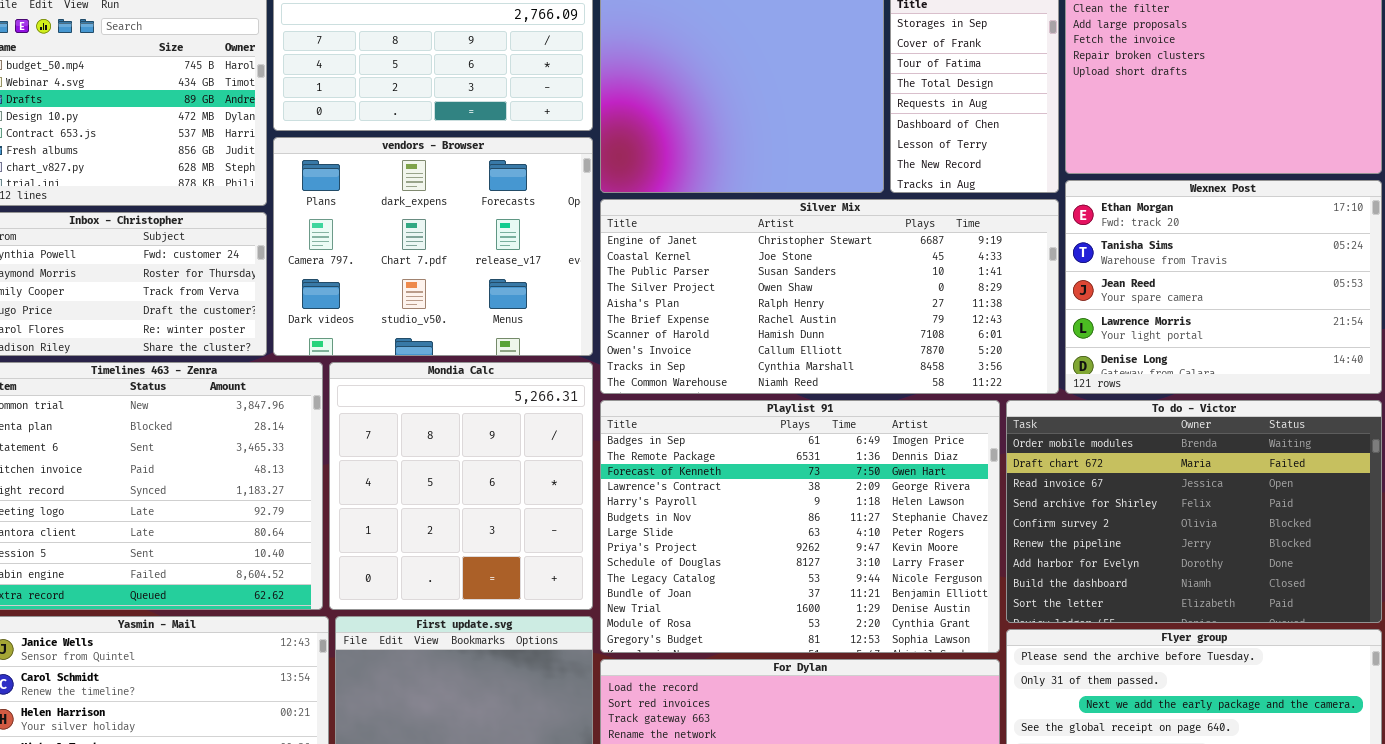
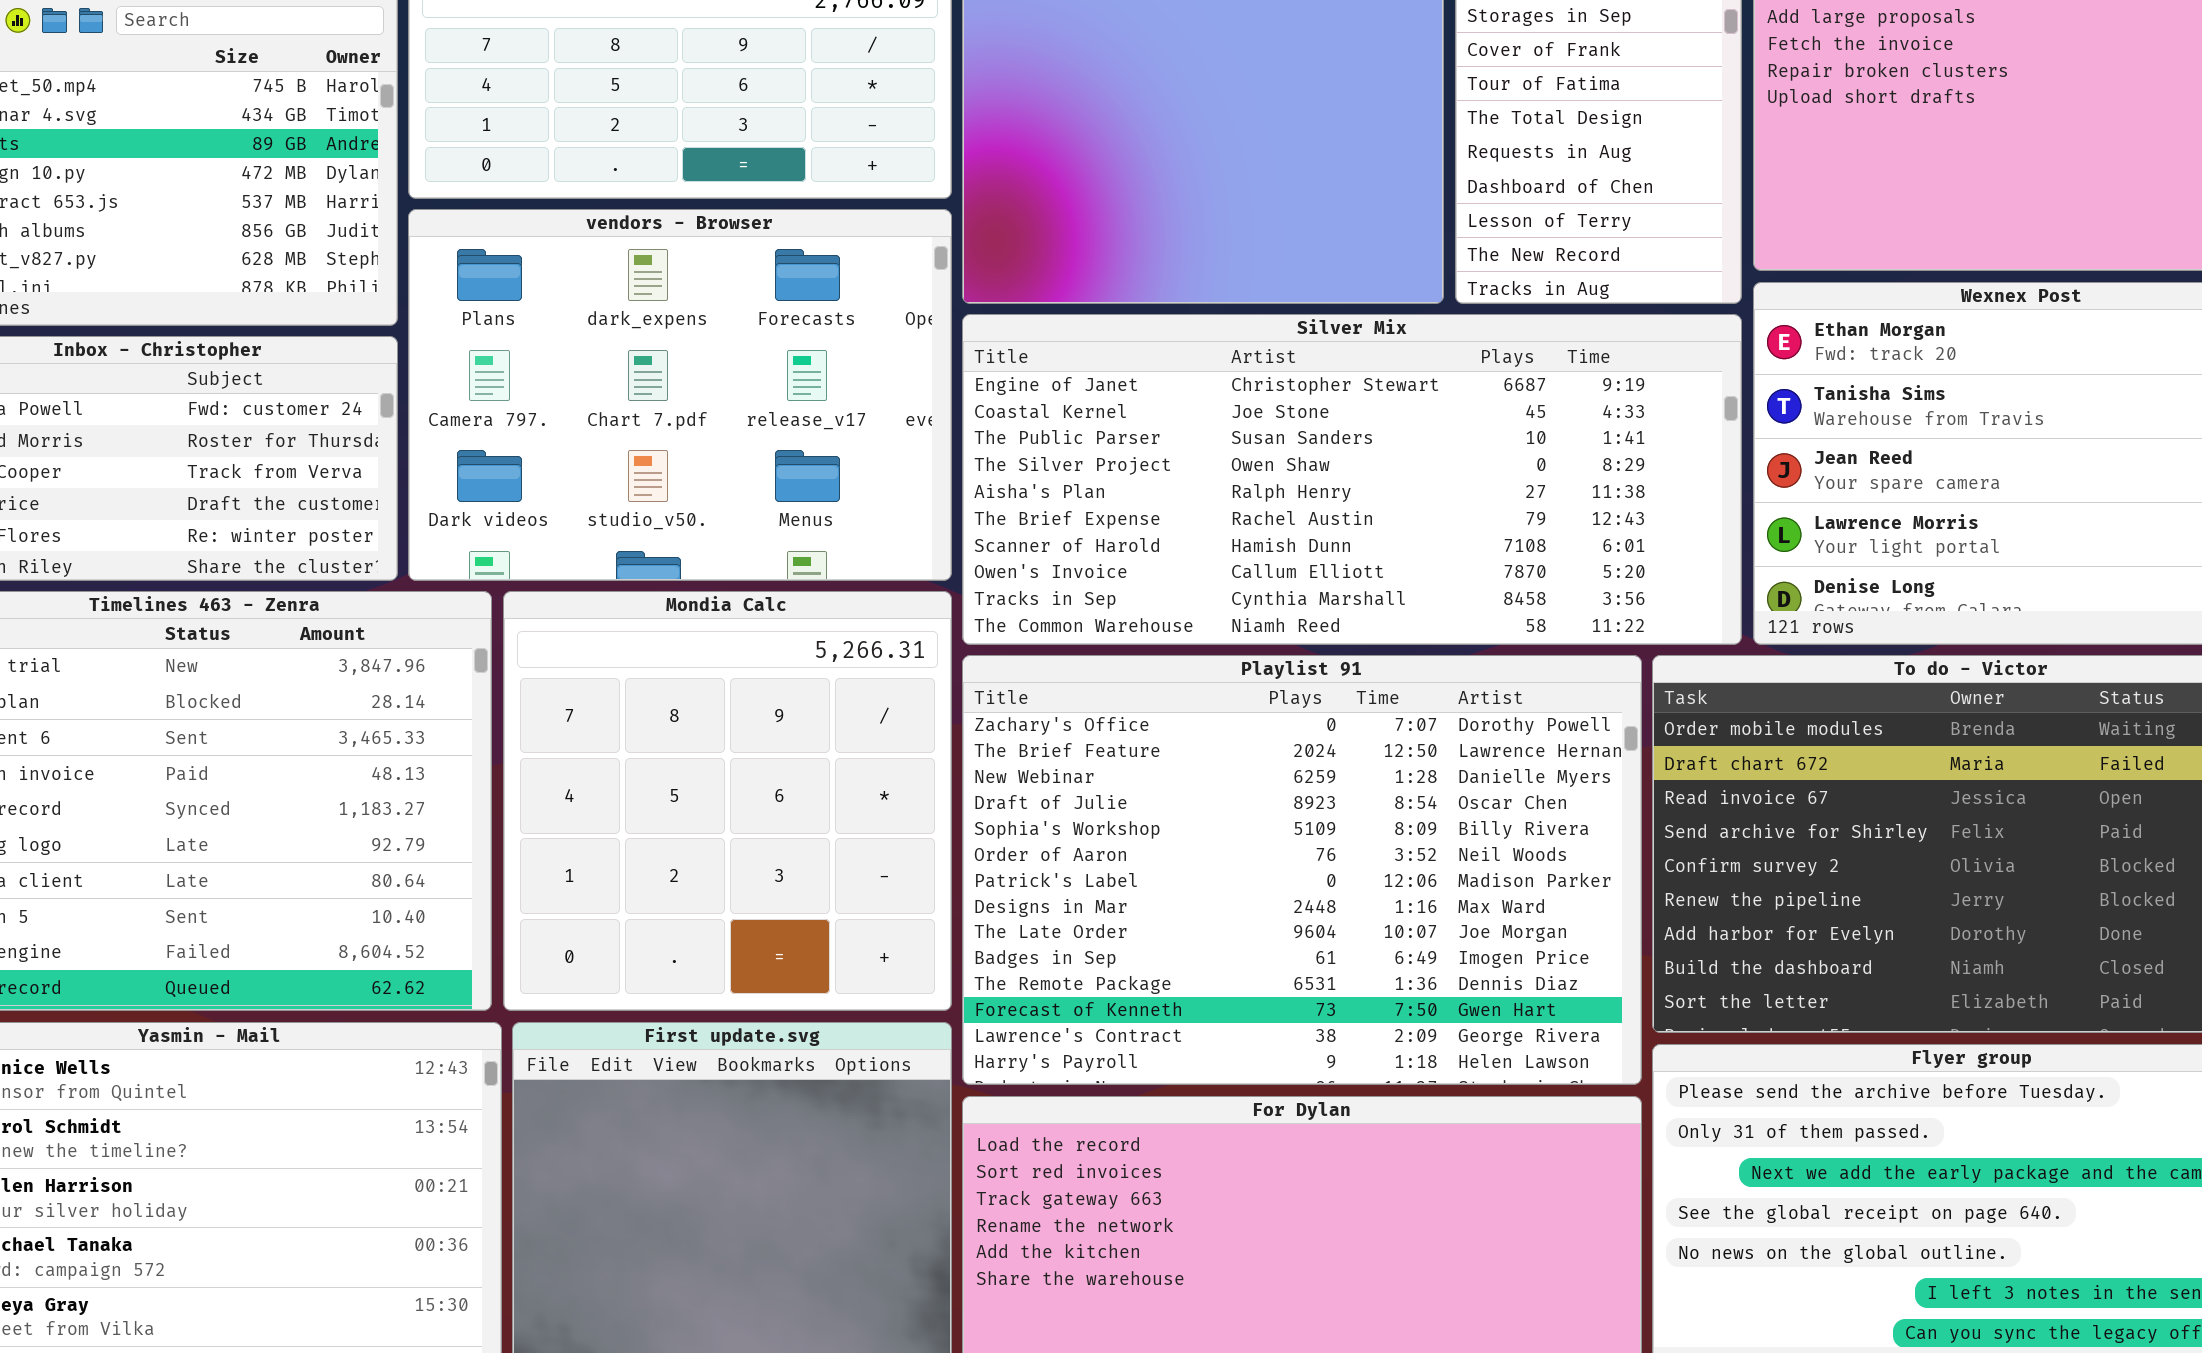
Playlist 91: [600,400,1000,653] -> [962,655,1642,1085], scrolled up 9 rows

